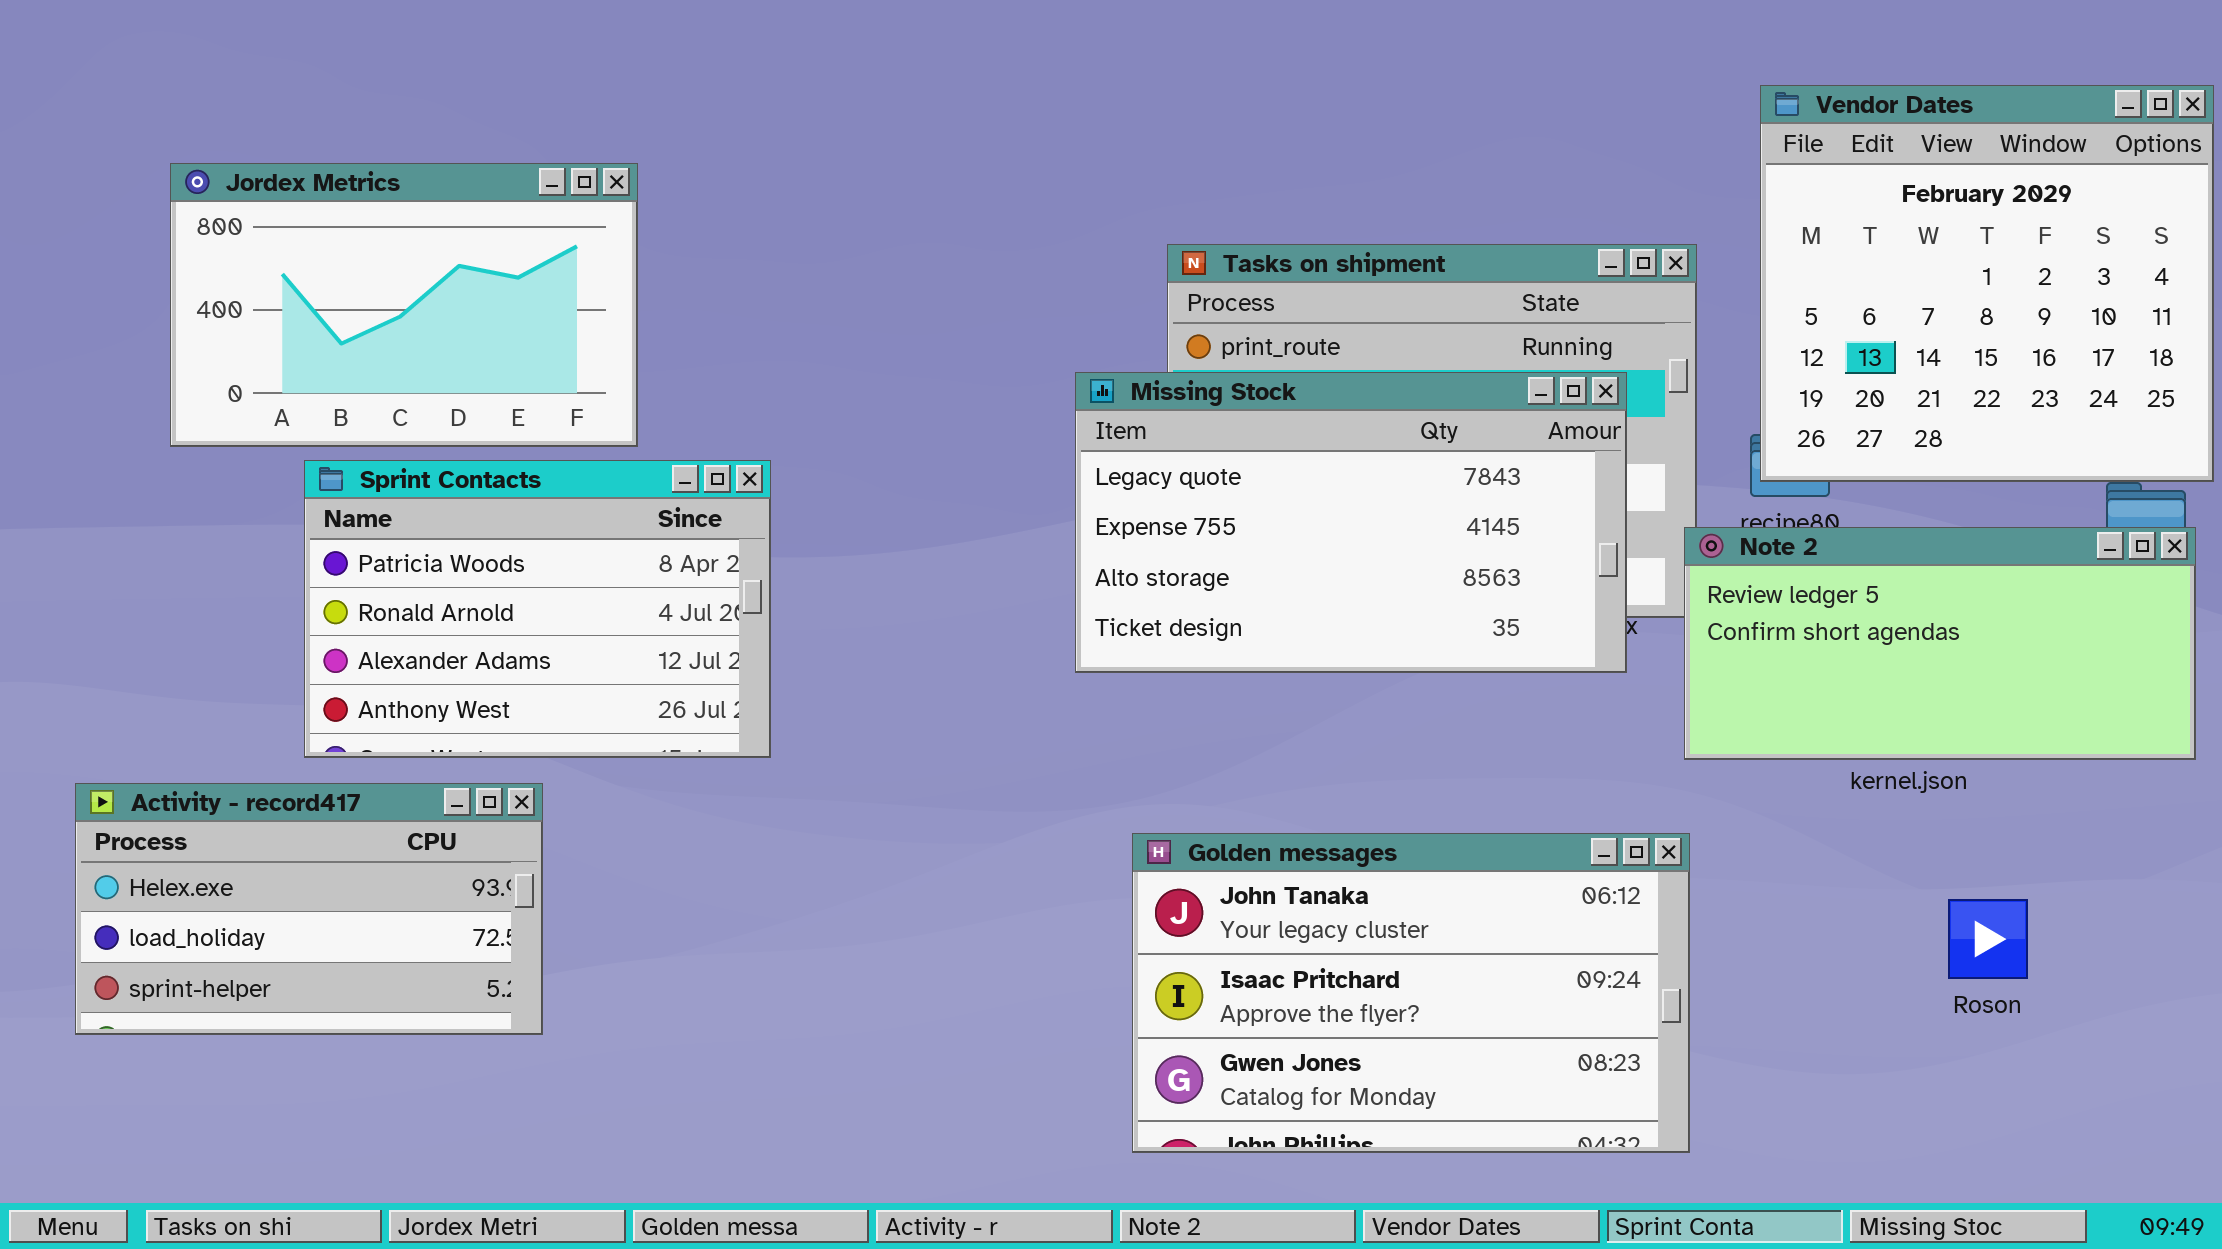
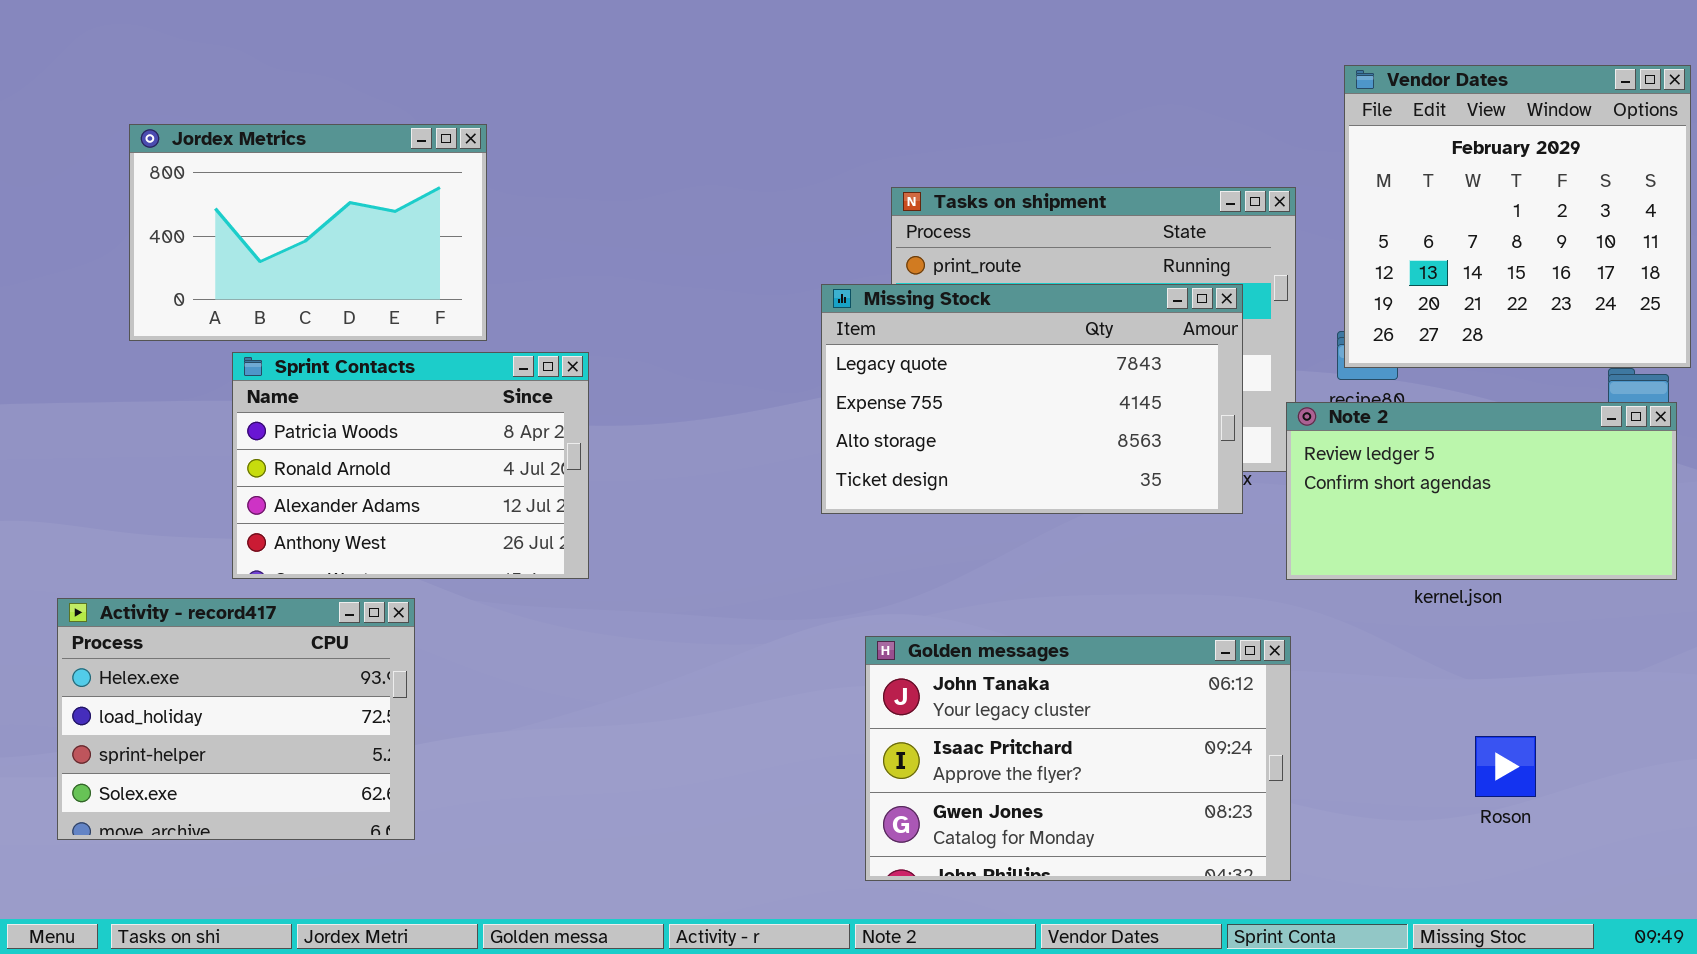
Activity - record417: [75,783,543,1035] -> [57,598,415,840], resized
Roson: [1948,899,2028,979] -> [1475,736,1536,797], moved

